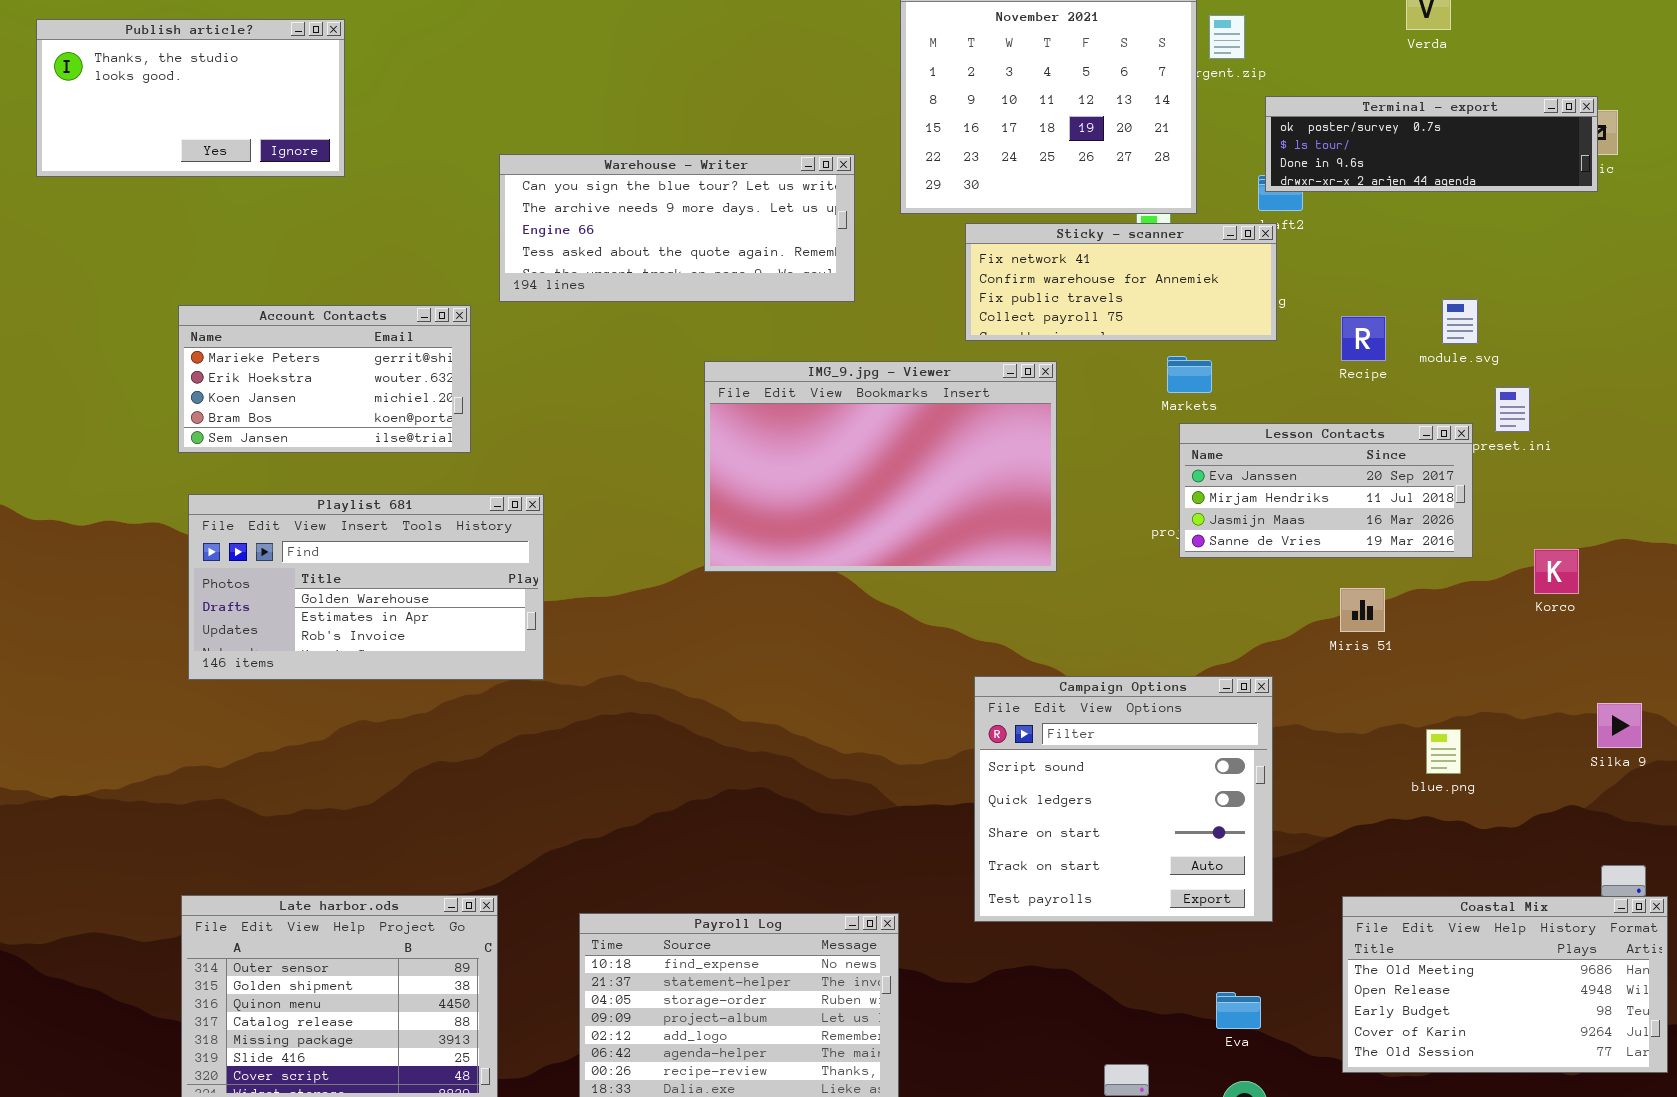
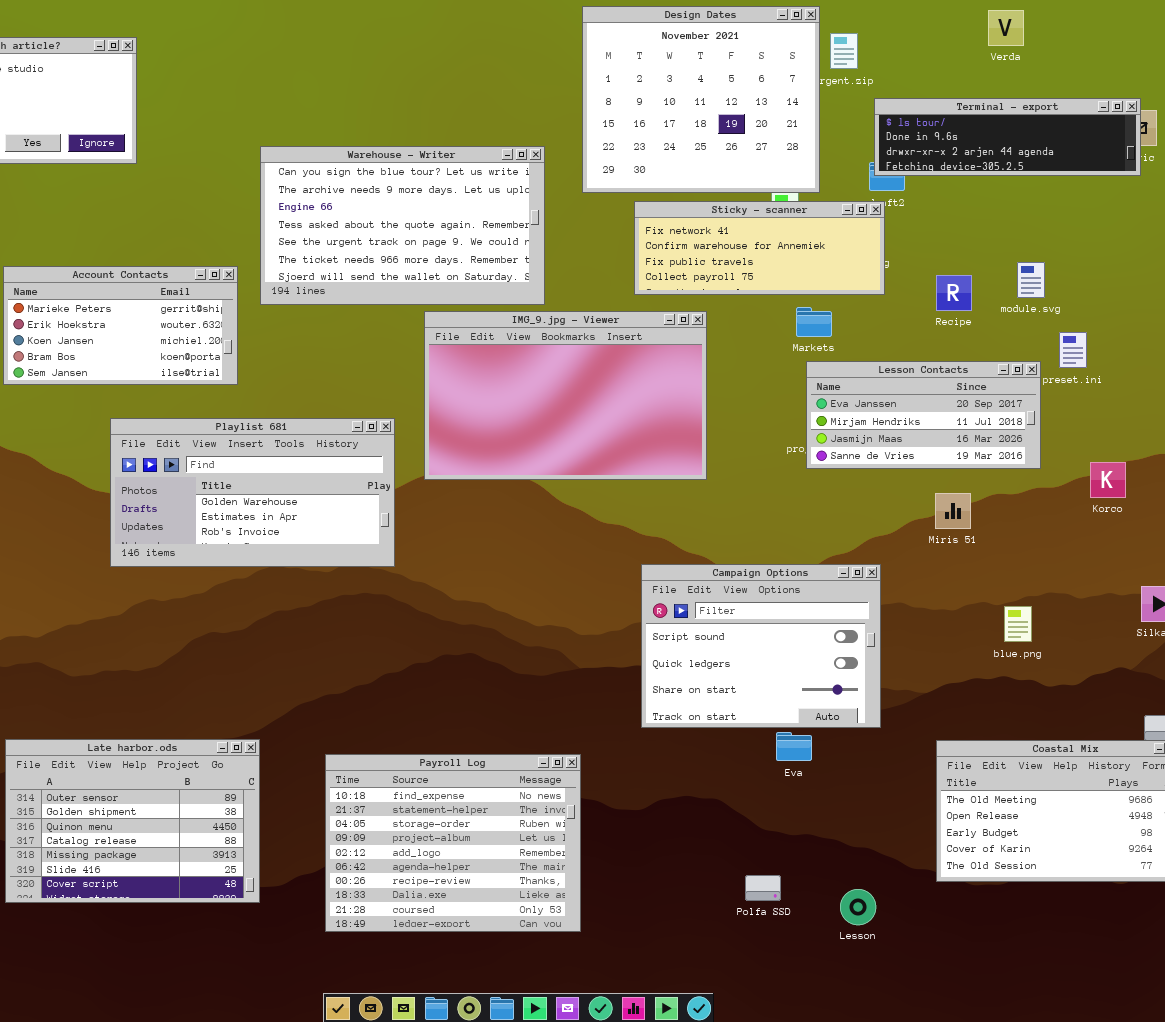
Terminal - export: [1265,96,1598,192] -> [874,98,1141,176], scrolled down 1 row
Warehouse - Writer: [499,154,855,302] -> [260,146,545,305], resized
Playlist 681: [188,494,544,680] -> [110,418,395,567], moved
Campaign Options: [974,676,1273,922] -> [641,564,881,728], resized
Eva: [1216,992,1261,1029] -> [776,732,812,761], moved

